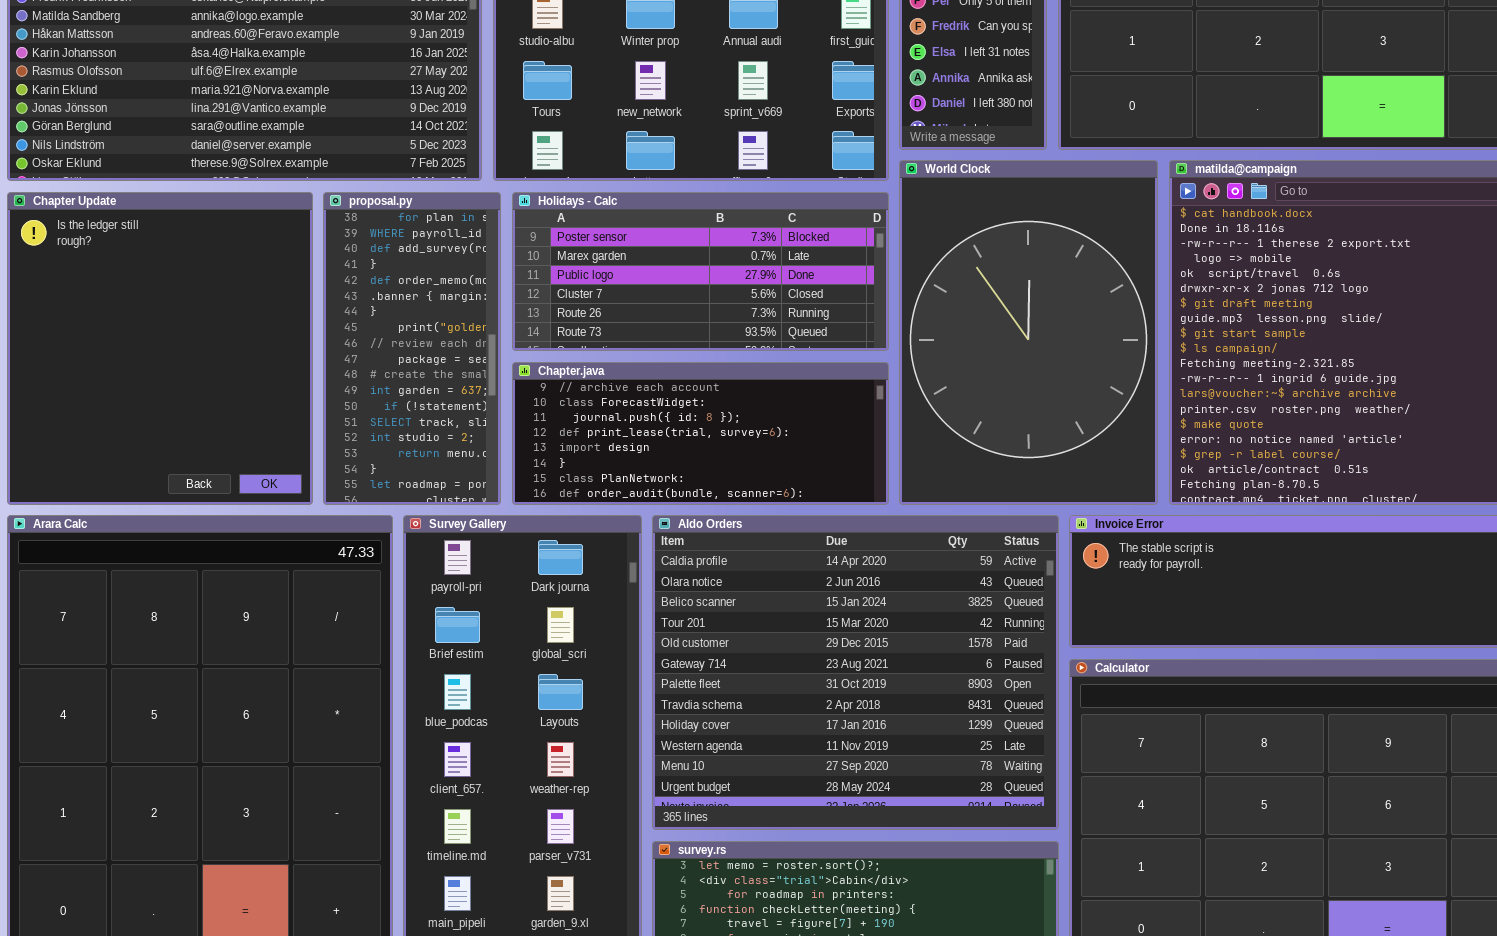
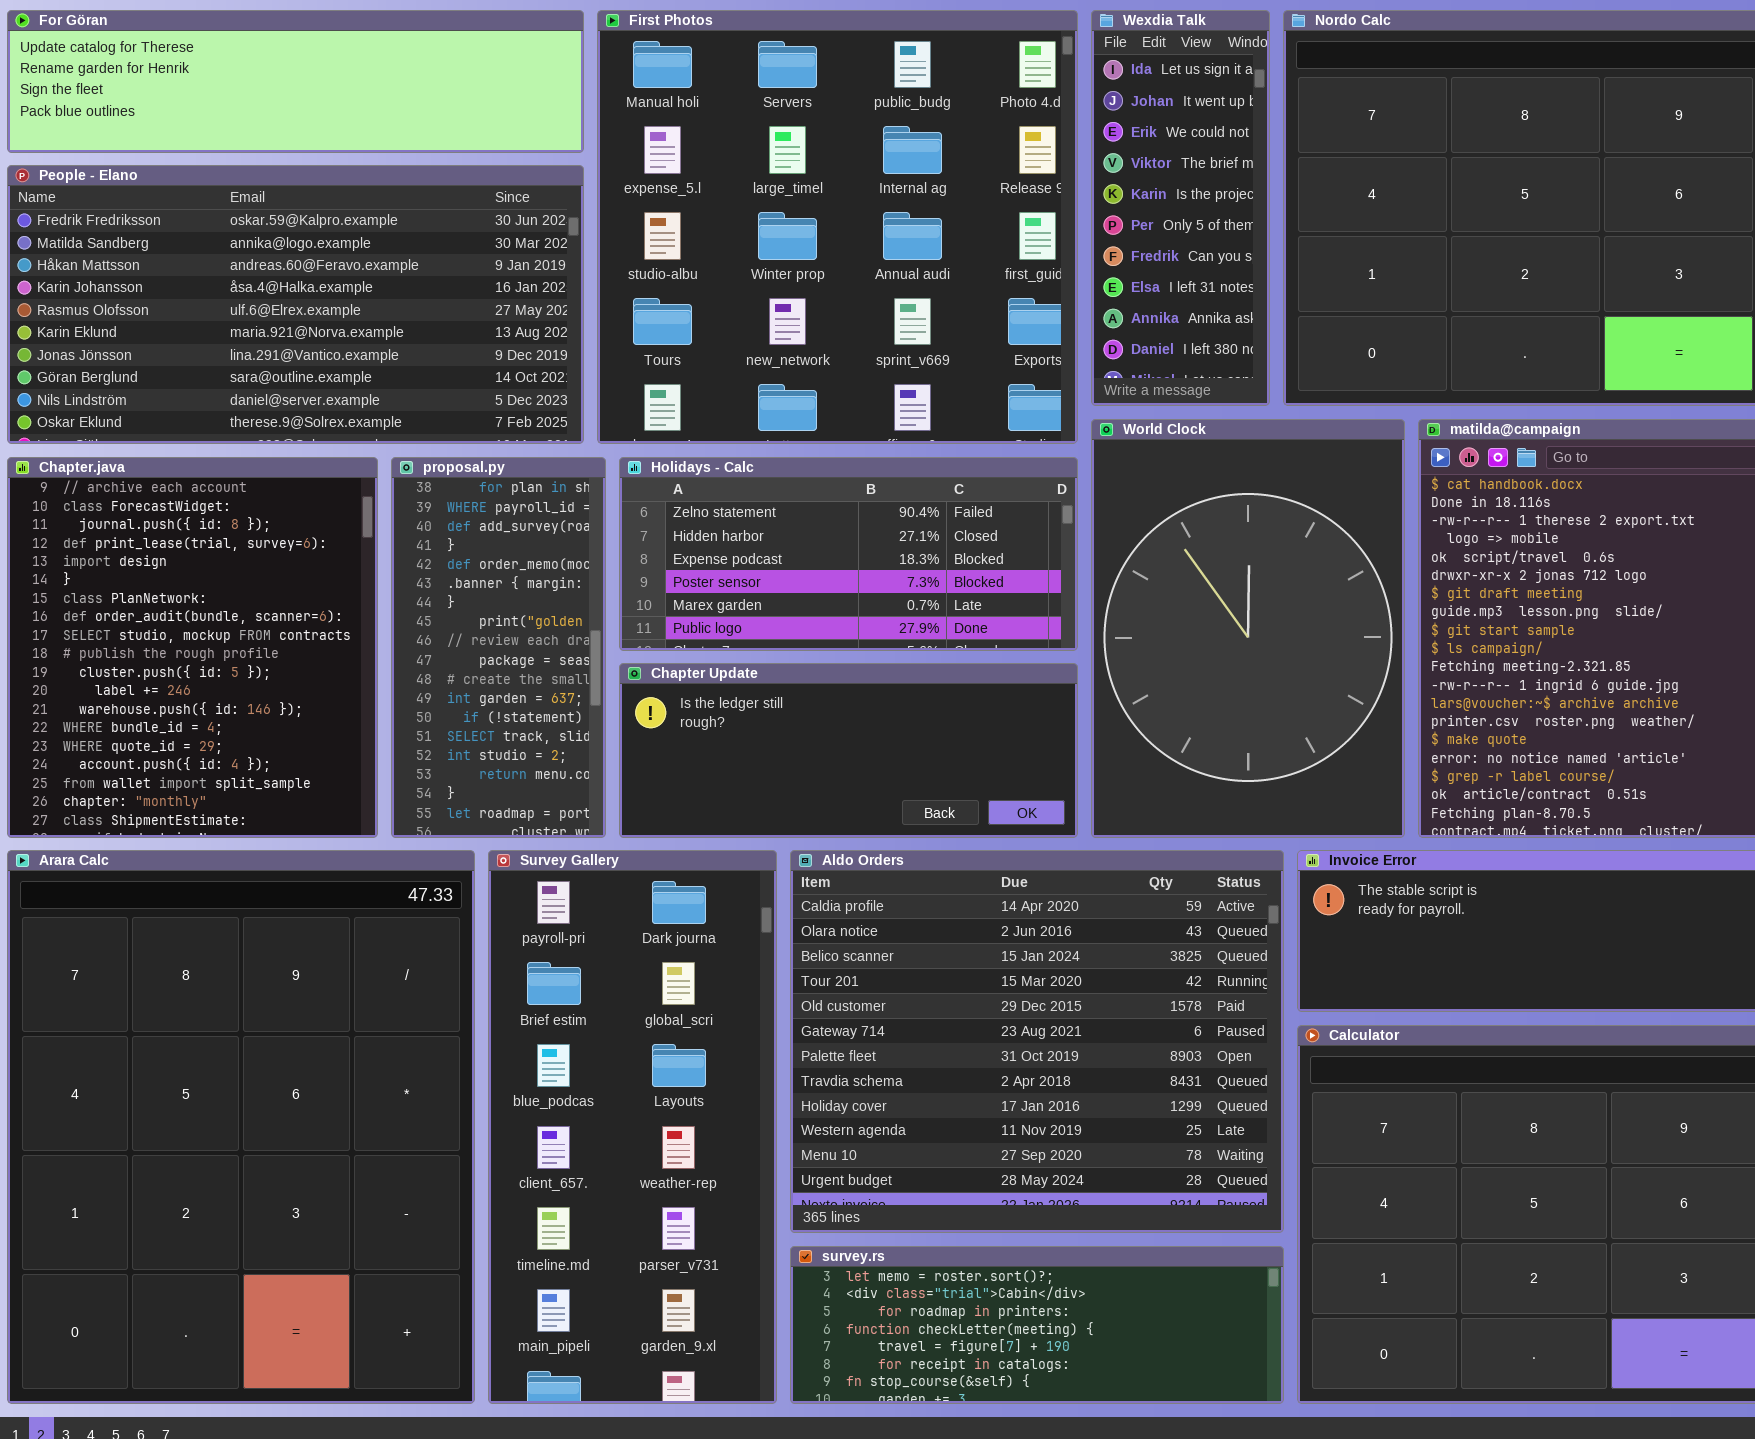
Chapter Update: [7,192,313,505] -> [619,663,1078,838], moved, resized
Holidays - Calc: [512,192,889,351] -> [619,457,1078,651], scrolled up 3 rows
Chapter.java: [512,362,889,505] -> [7,457,378,838], moved, resized

